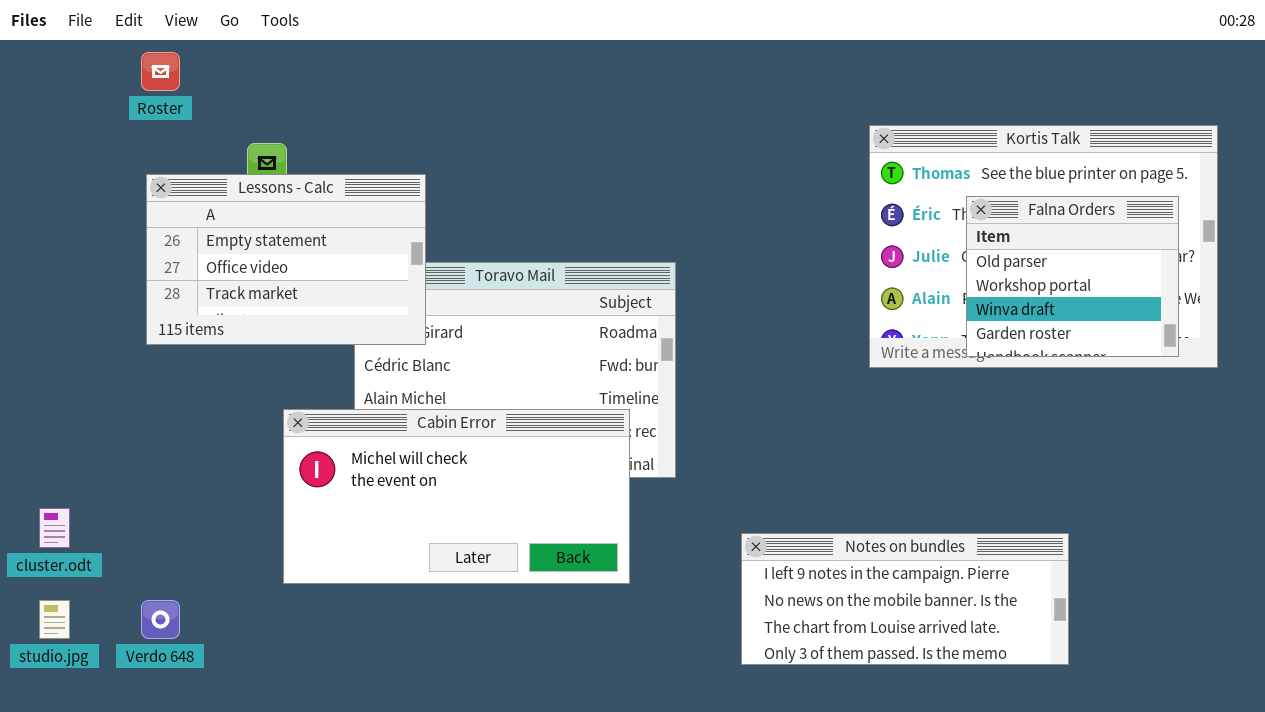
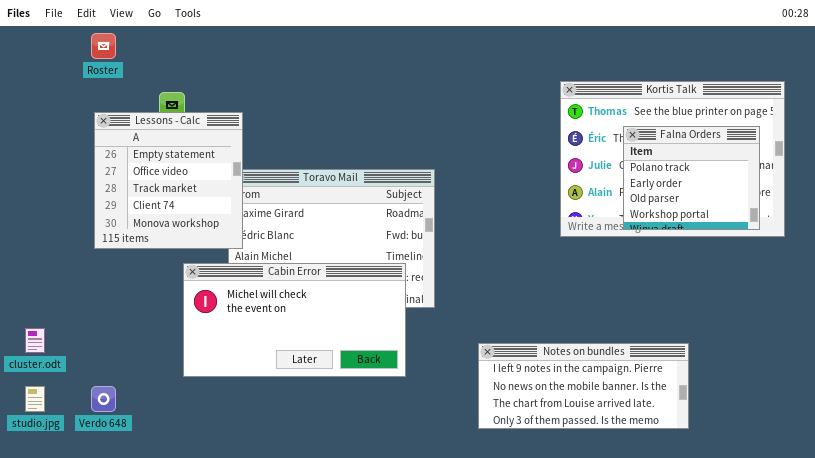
Lessons - Calc: [146,174,426,345] -> [94,112,243,249], resized
Falna Orders: [966,196,1179,357] -> [623,126,760,230], scrolled up 2 rows

